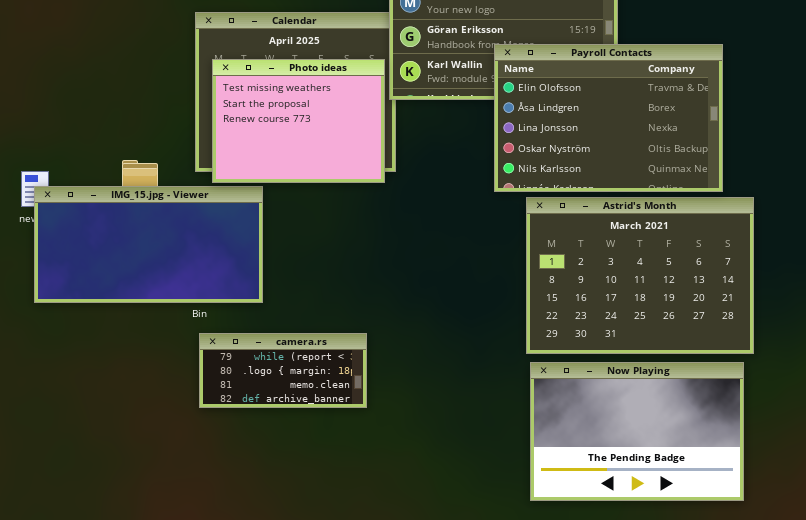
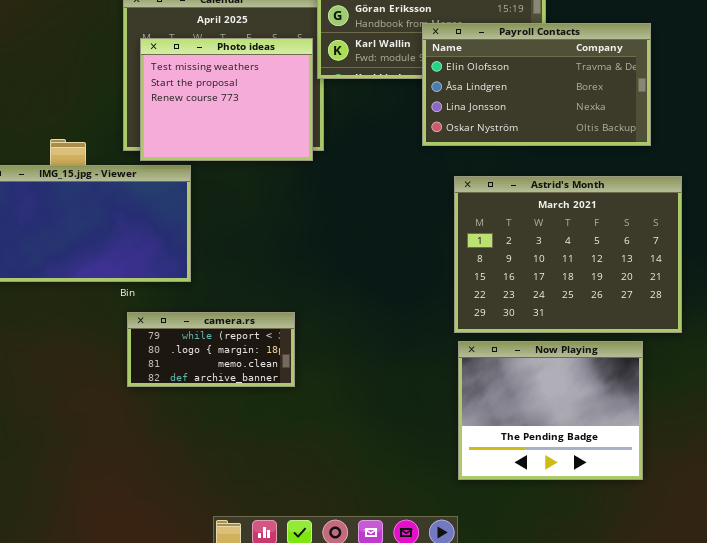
Payroll Contacts: [494,44,723,192] -> [422,23,651,146], resized
Now Playing: [530,362,744,501] -> [458,341,643,480], resized

